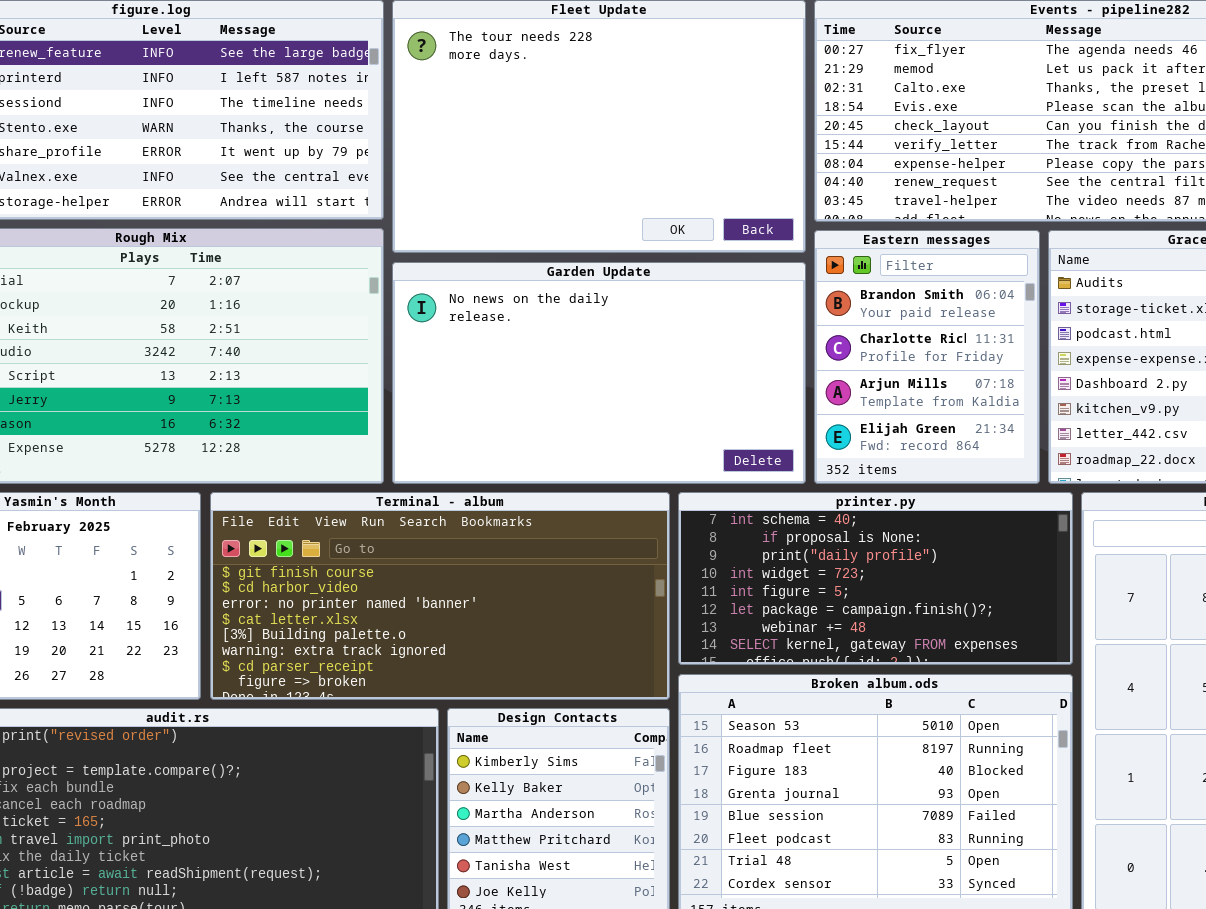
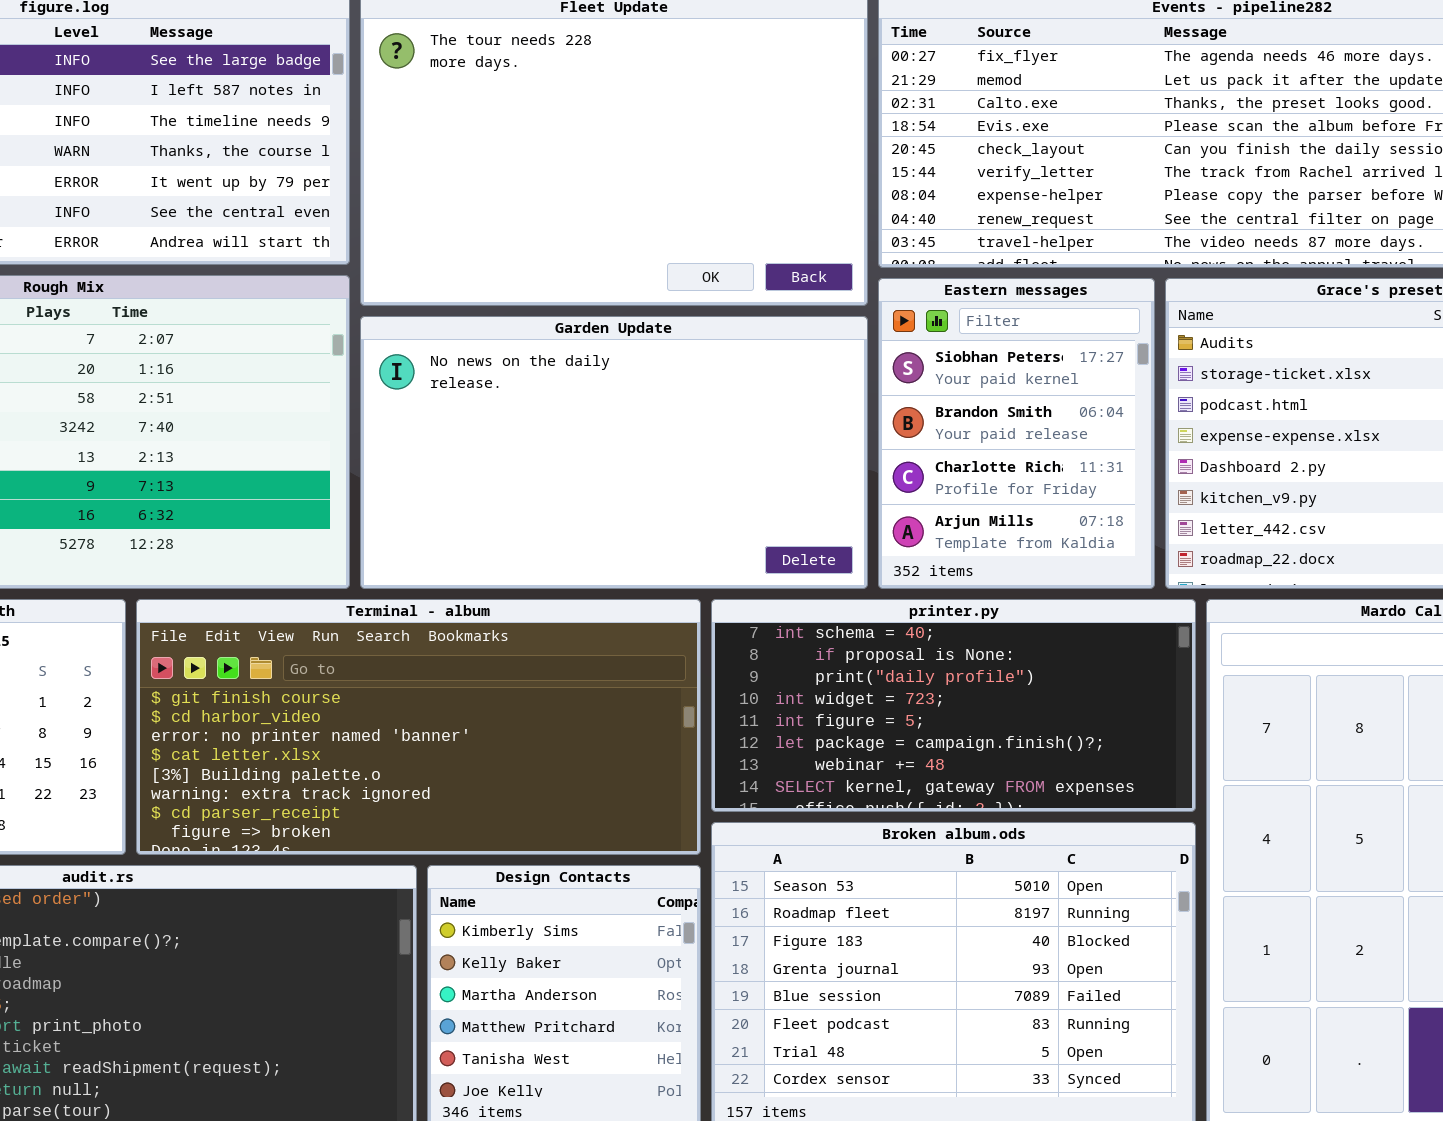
Eastern messages: [814,230,1040,484] -> [878,278,1155,589], scrolled up 1 row

